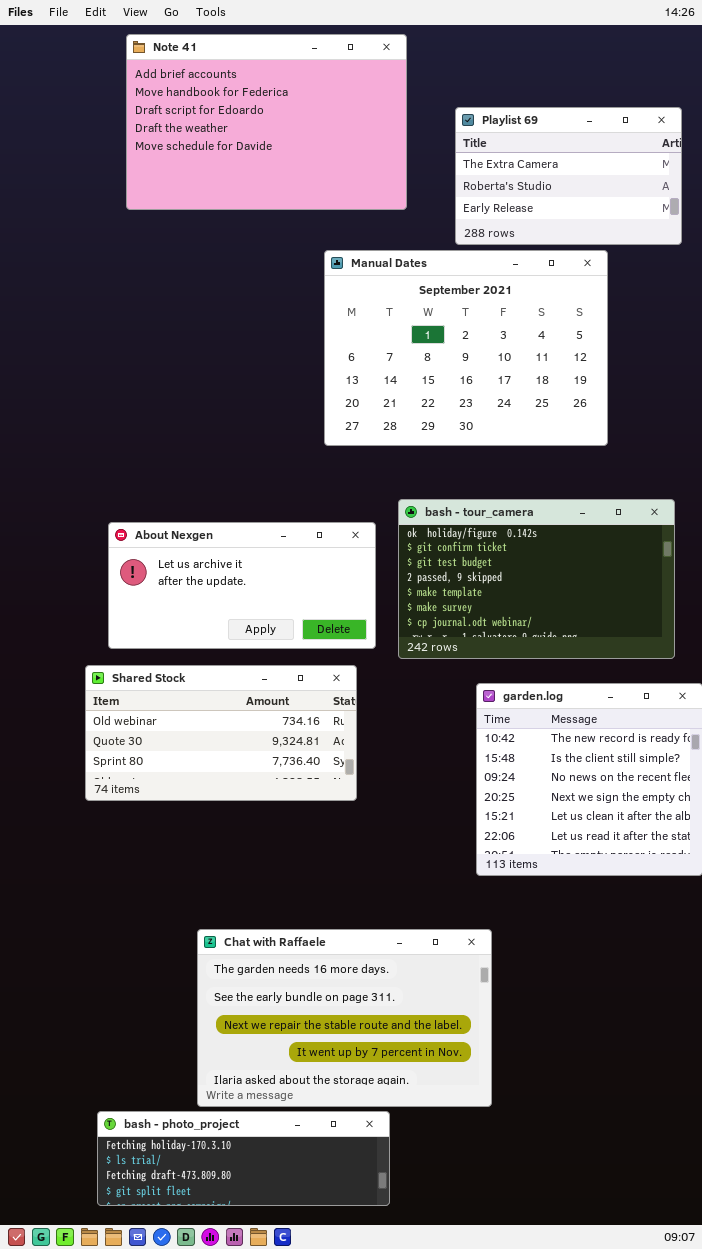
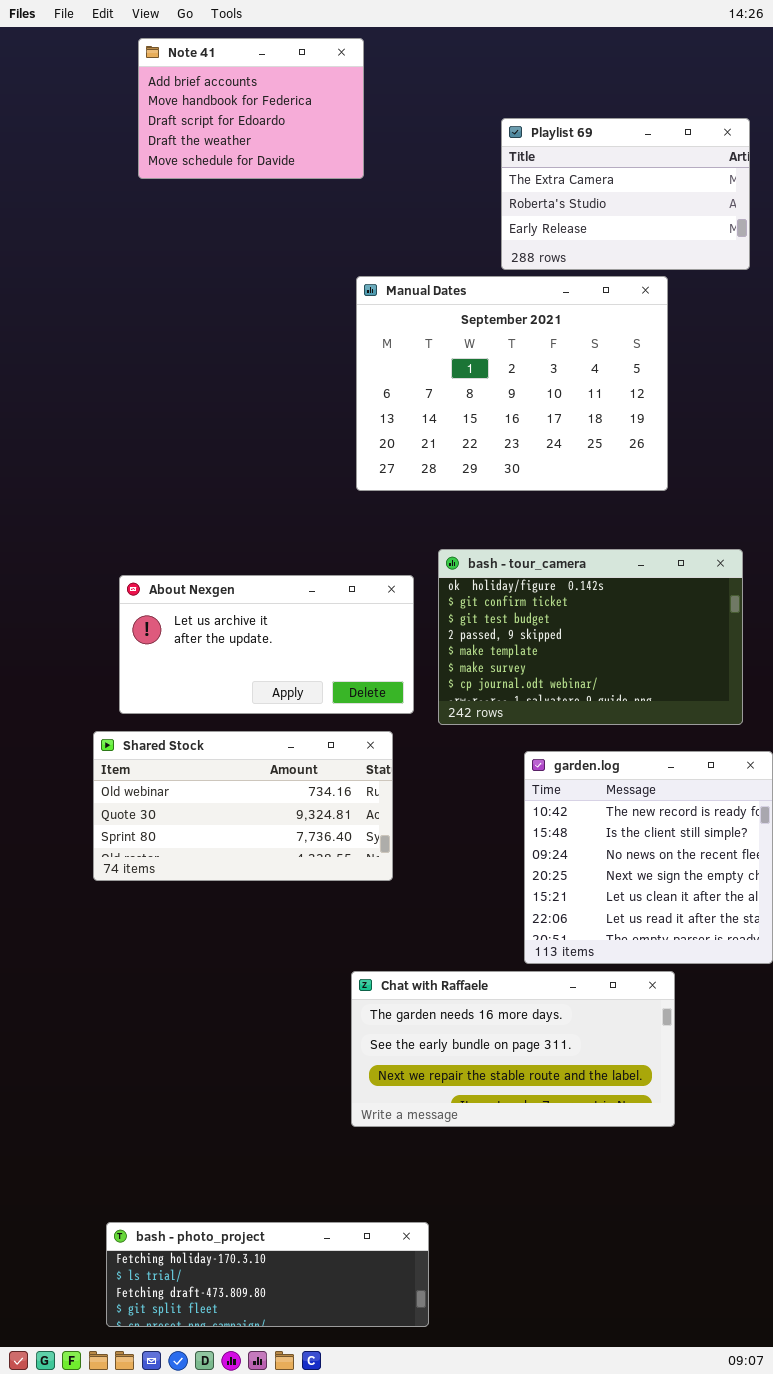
Note 41: [126,34,407,210] -> [138,38,364,179], resized
Chat with Raffaele: [197,929,492,1107] -> [351,971,675,1127], moved, resized

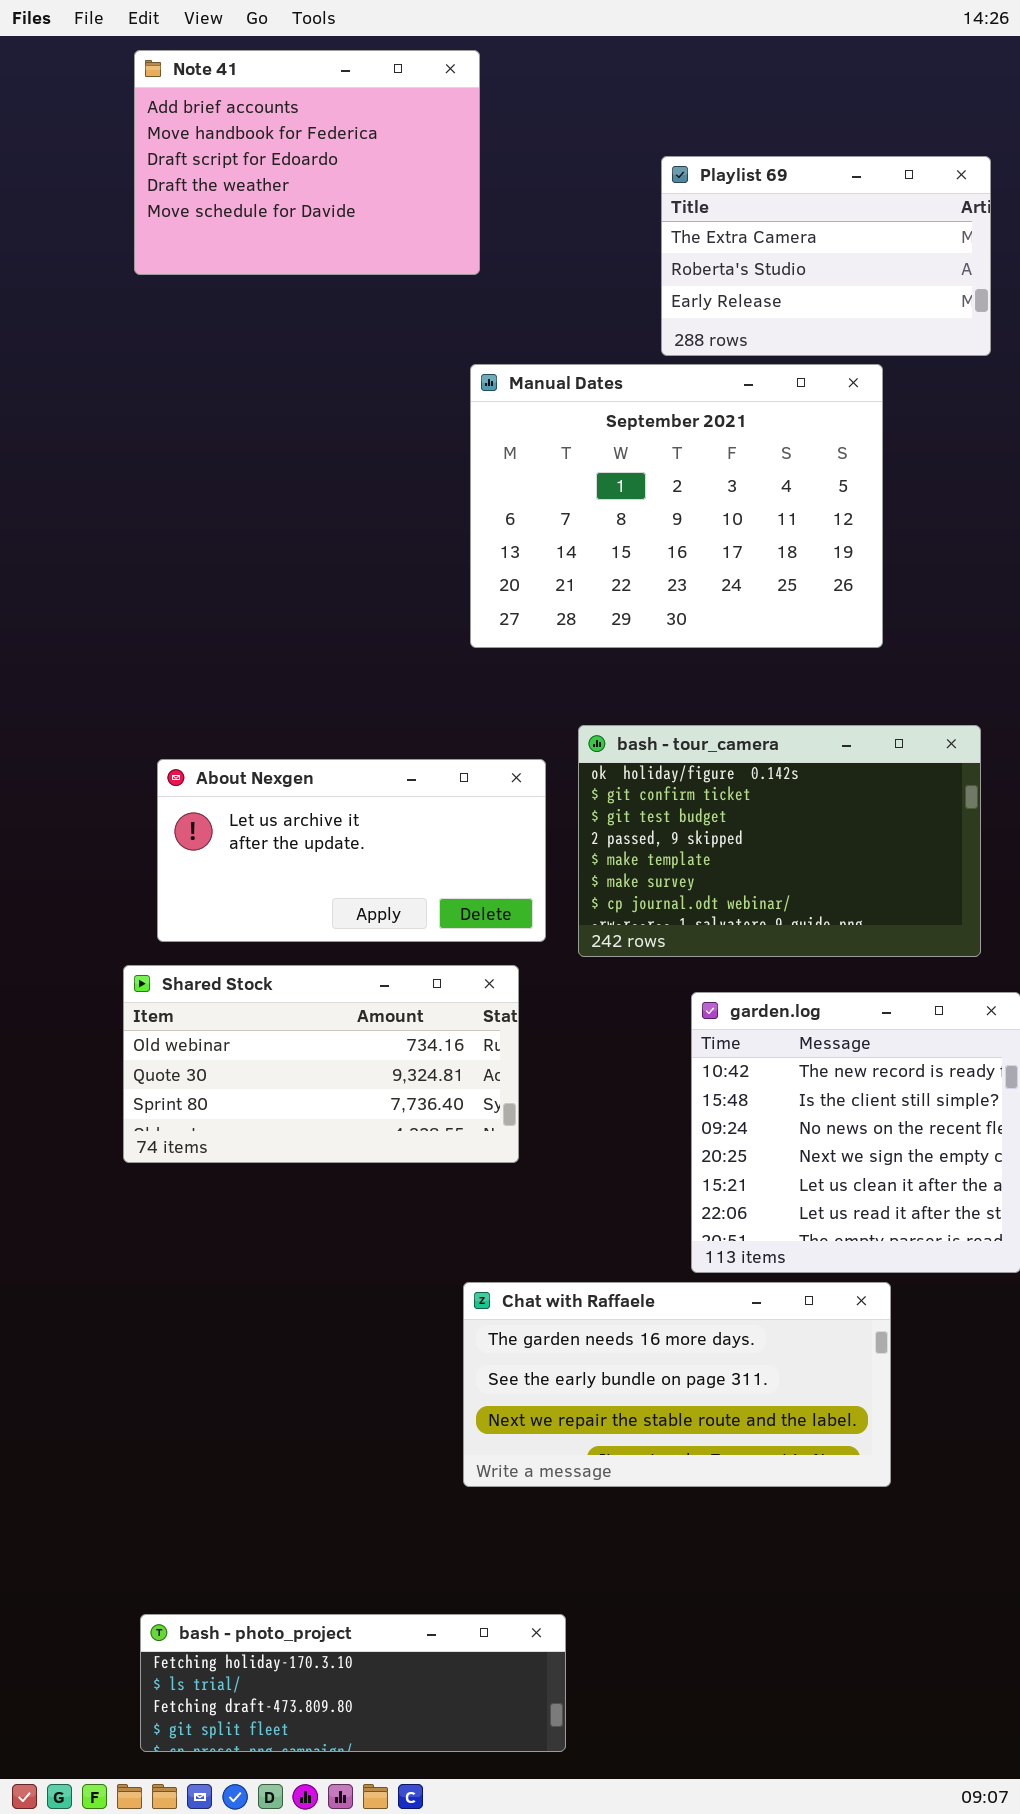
Note 41: [138,38,364,179] -> [134,50,480,275], resized

